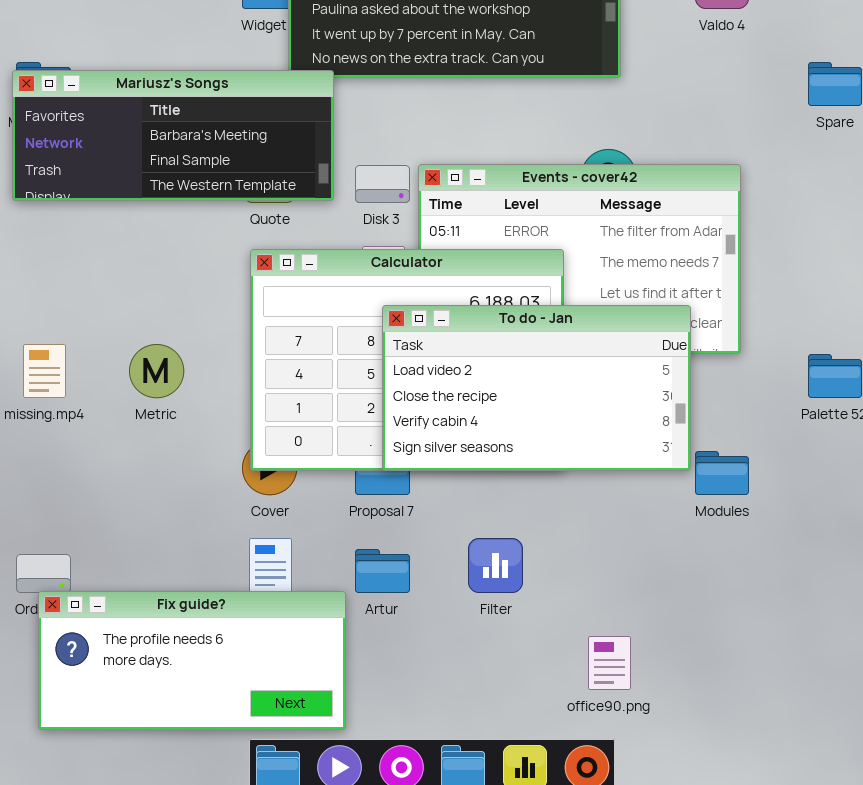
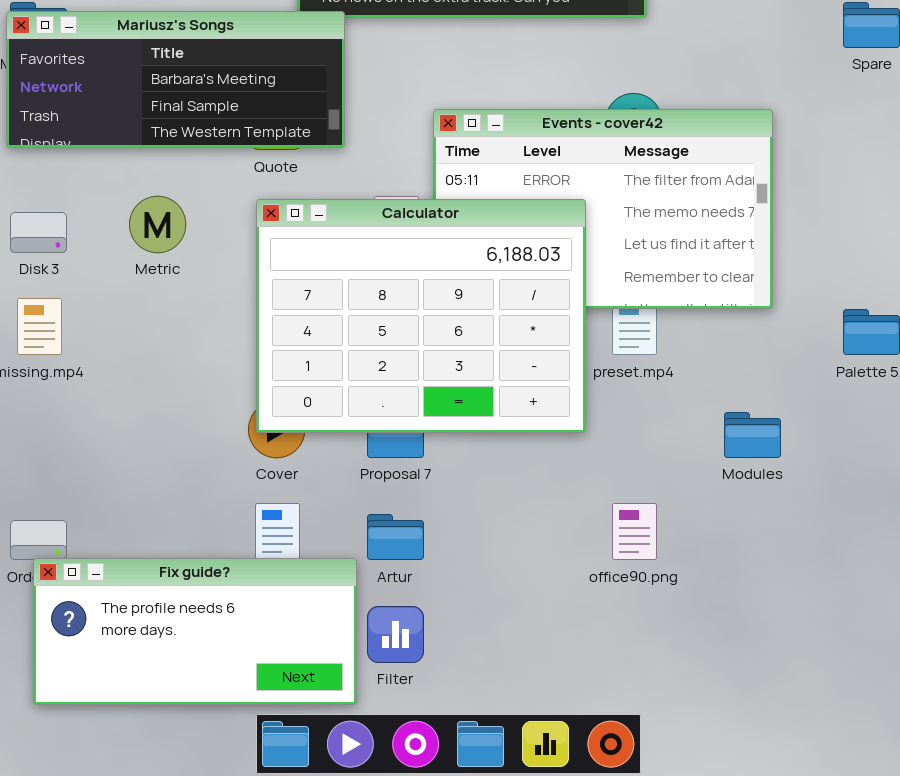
Disk 3: [355,165,410,203] -> [10,212,67,253], moved
To do - Jan: [382,305,691,471] -> none, closed
Metric: [129,344,184,398] -> [129,196,186,253], moved
Filter: [468,538,523,593] -> [367,606,424,663], moved
office90.png: [588,636,631,690] -> [612,503,657,560], moved

